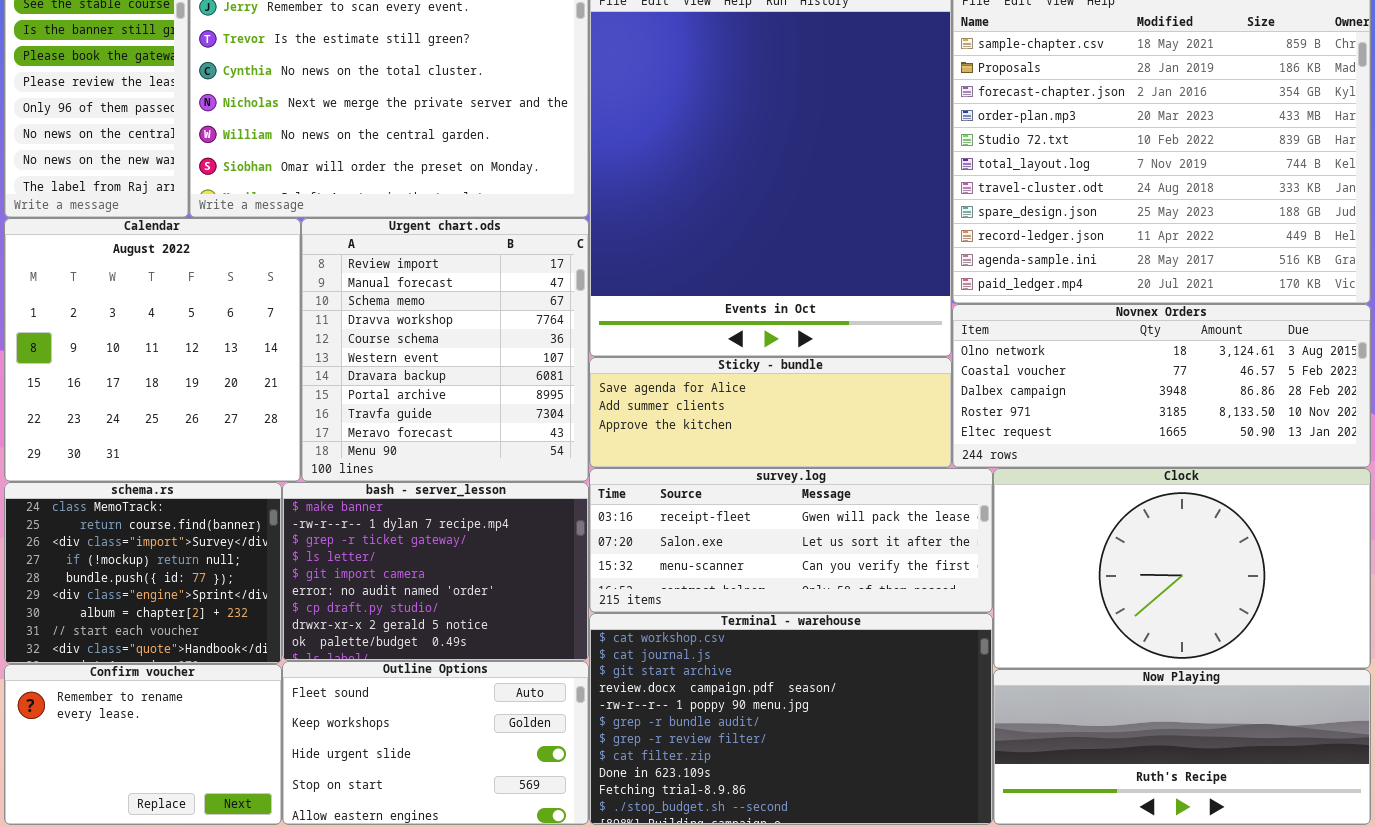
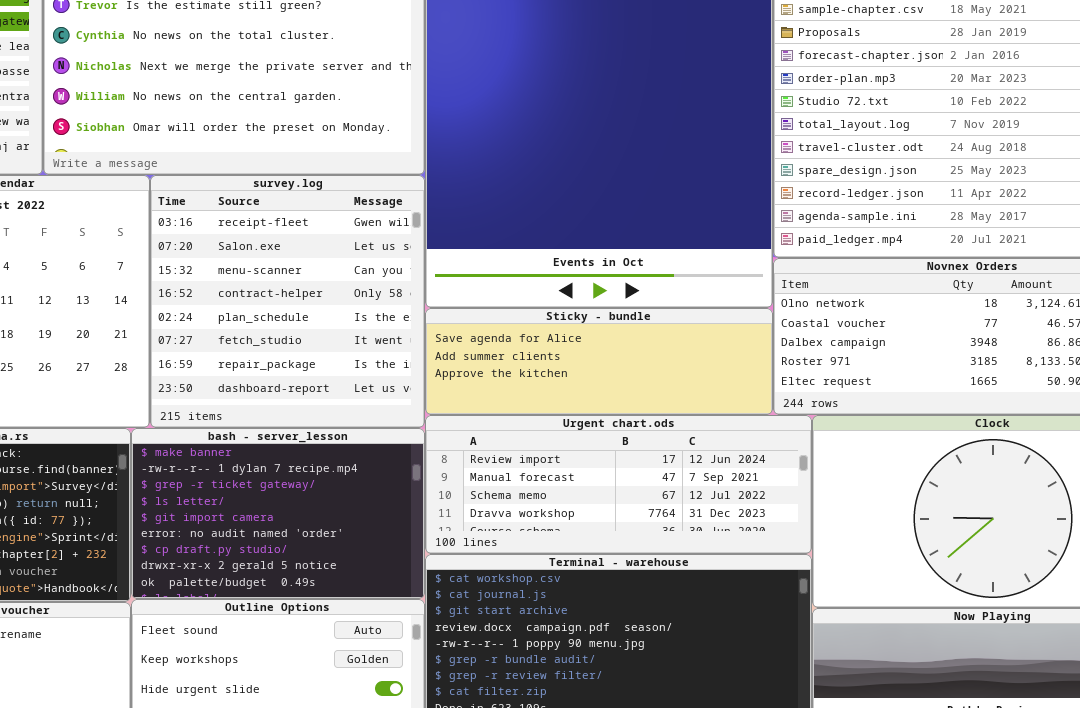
Urgent chart.ods: [301,218,589,482] -> [425,415,812,554], moved, resized
survey.log: [589,468,993,613] -> [150,175,425,428], moved, resized

